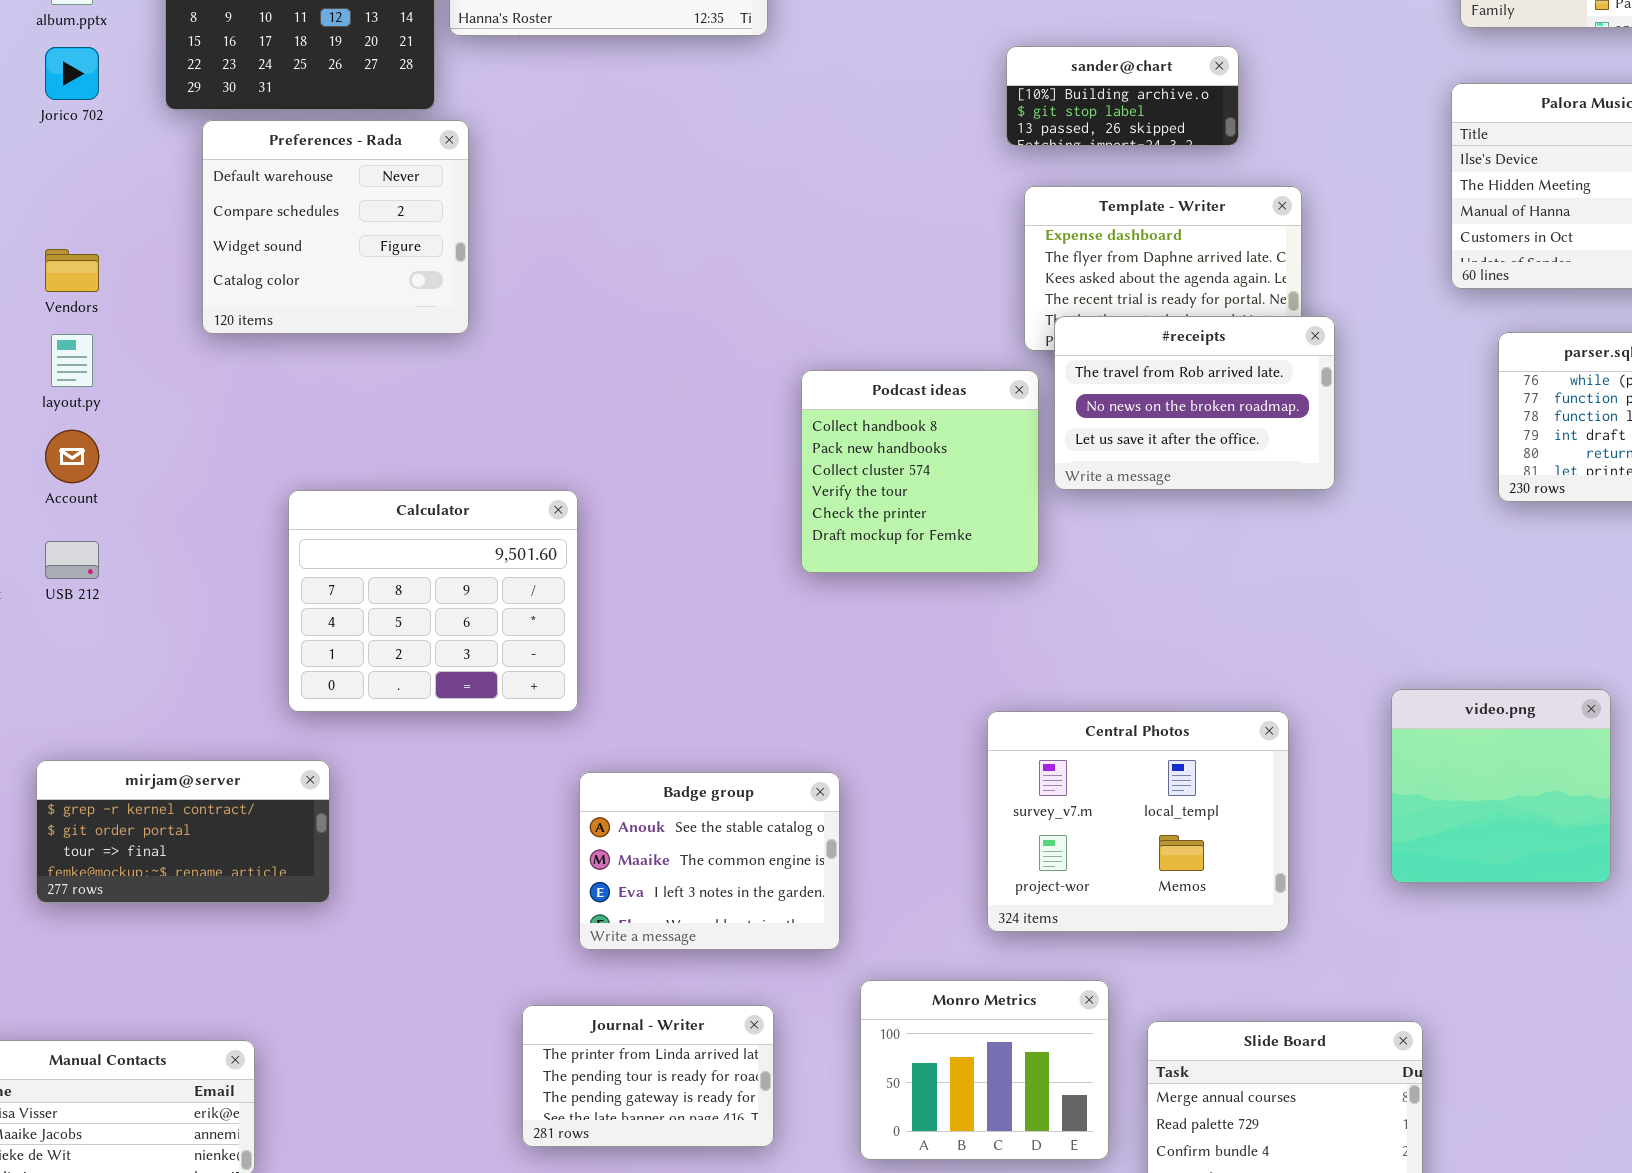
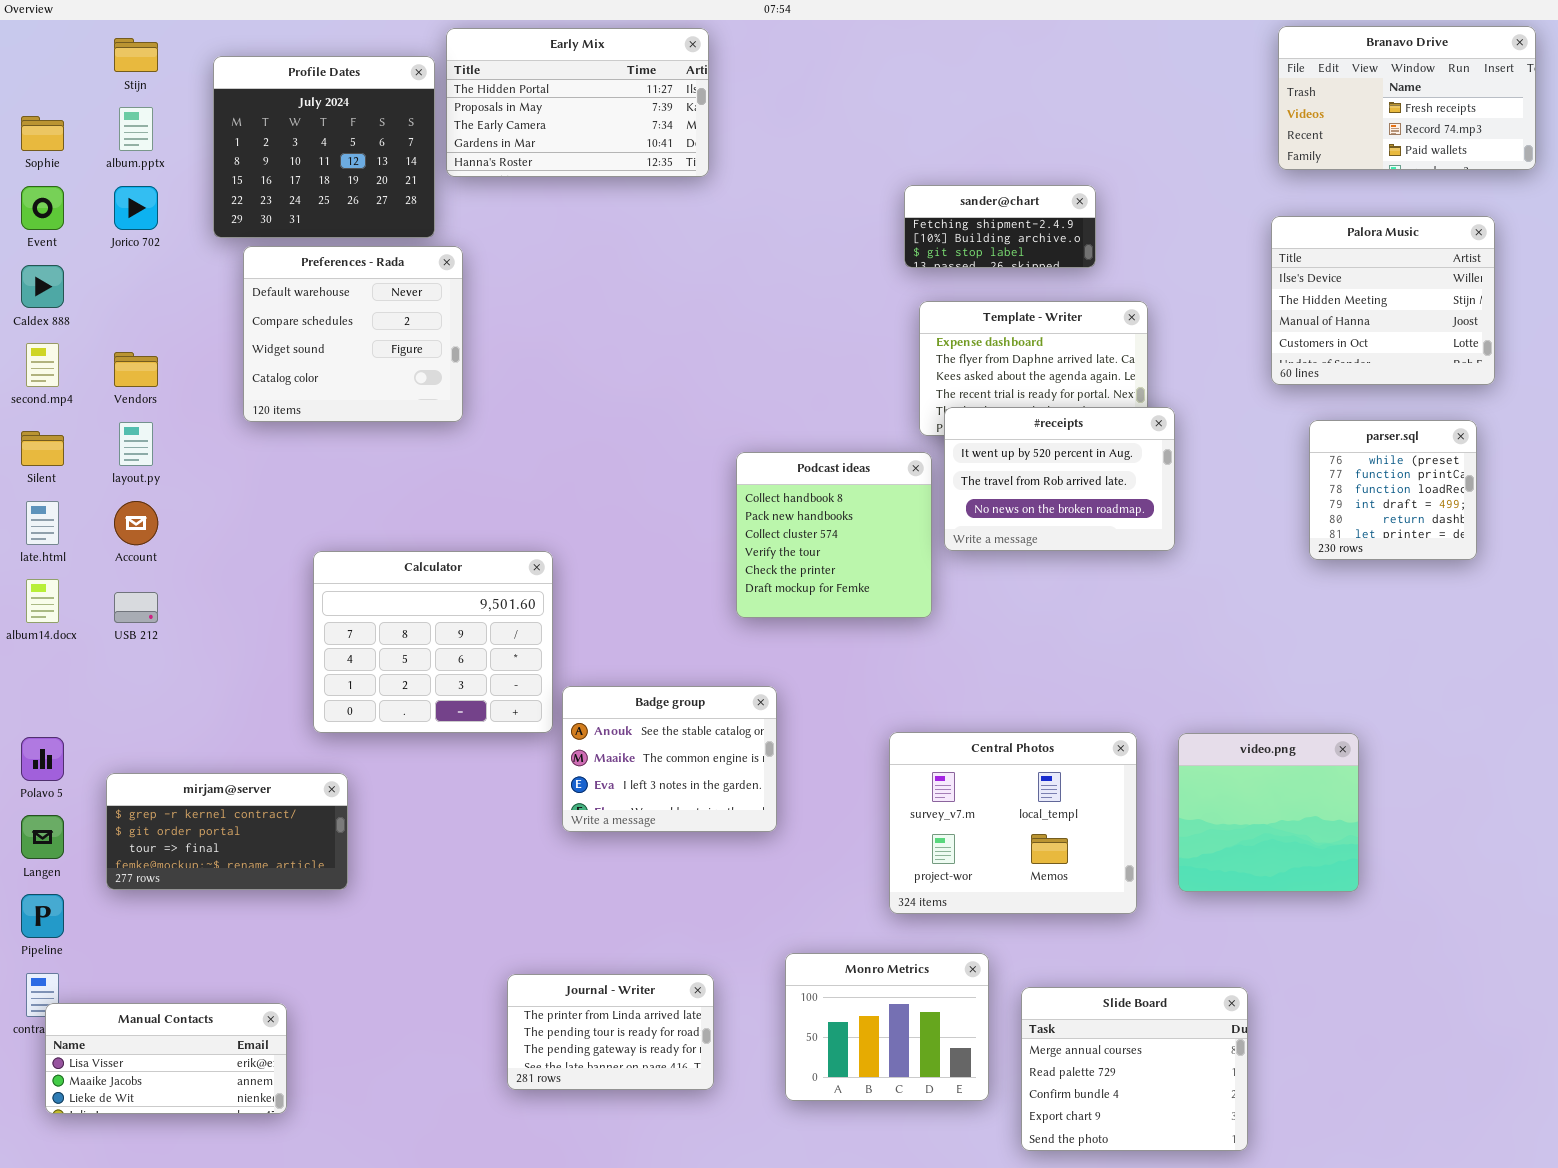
sander@chart: [1006,46,1239,146] -> [904,185,1096,268], scrolled up 1 row
#receipts: [1054,316,1335,490] -> [944,407,1175,551], scrolled up 1 row
video.png: [1391,689,1611,883] -> [1178,733,1359,892], moved
Badge group: [579,772,840,950] -> [562,686,777,832], moved

